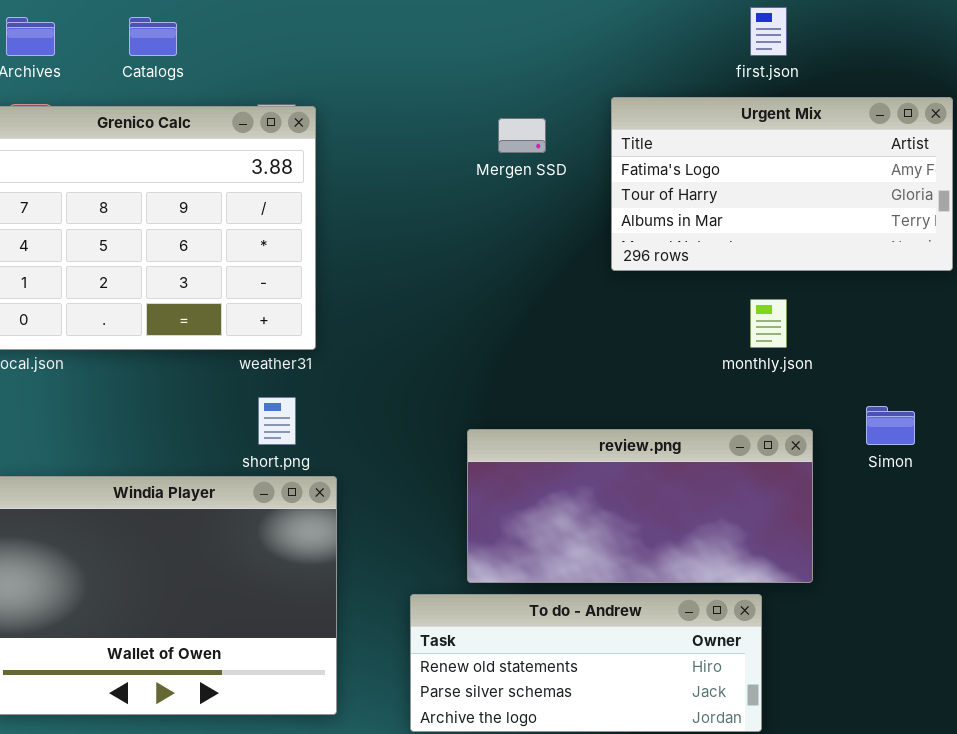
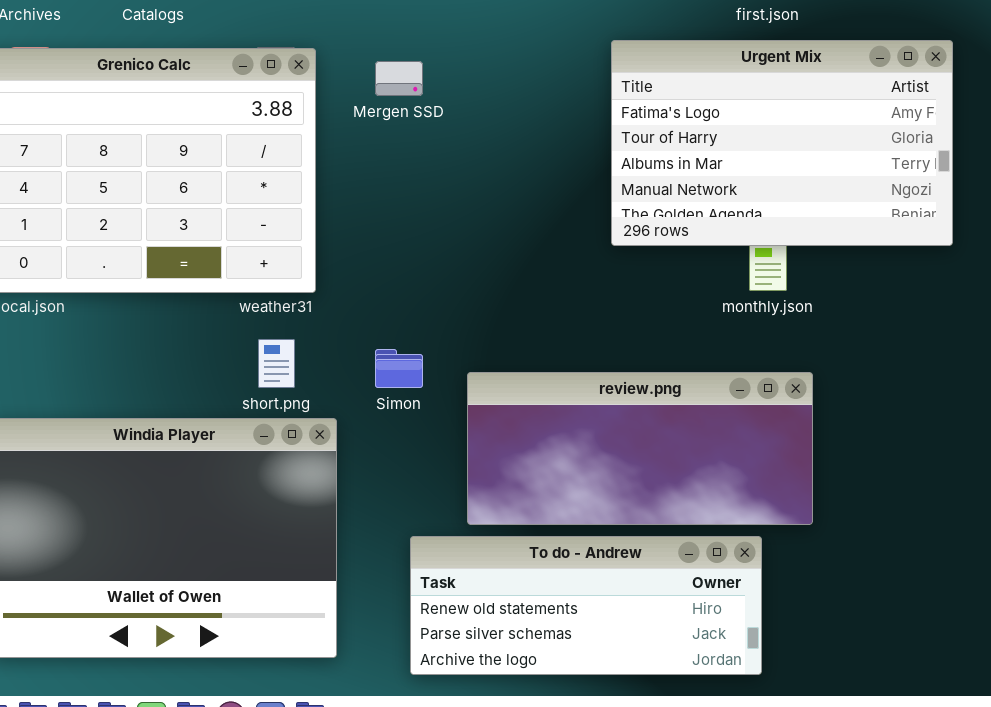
Urgent Mix: [611,97,953,271] -> [611,40,953,246], resized
Mergen SSD: [498,118,546,153] -> [375,61,423,96], moved
Simon: [866,406,915,445] -> [375,349,423,388], moved

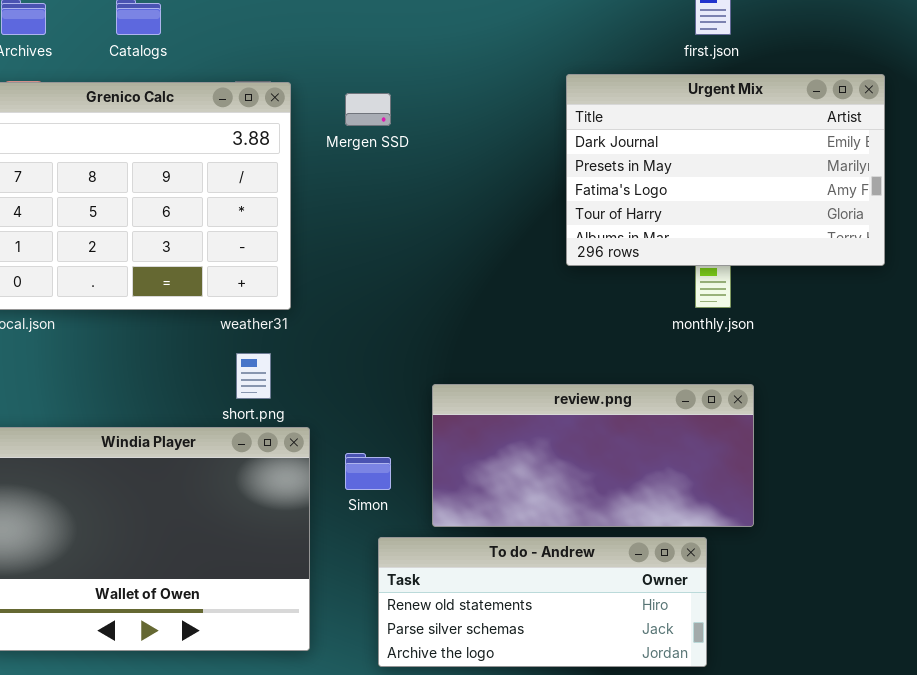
Urgent Mix: [611,40,953,246] -> [566,74,885,266], scrolled up 2 rows
Simon: [375,349,423,388] -> [345,453,391,490], moved

